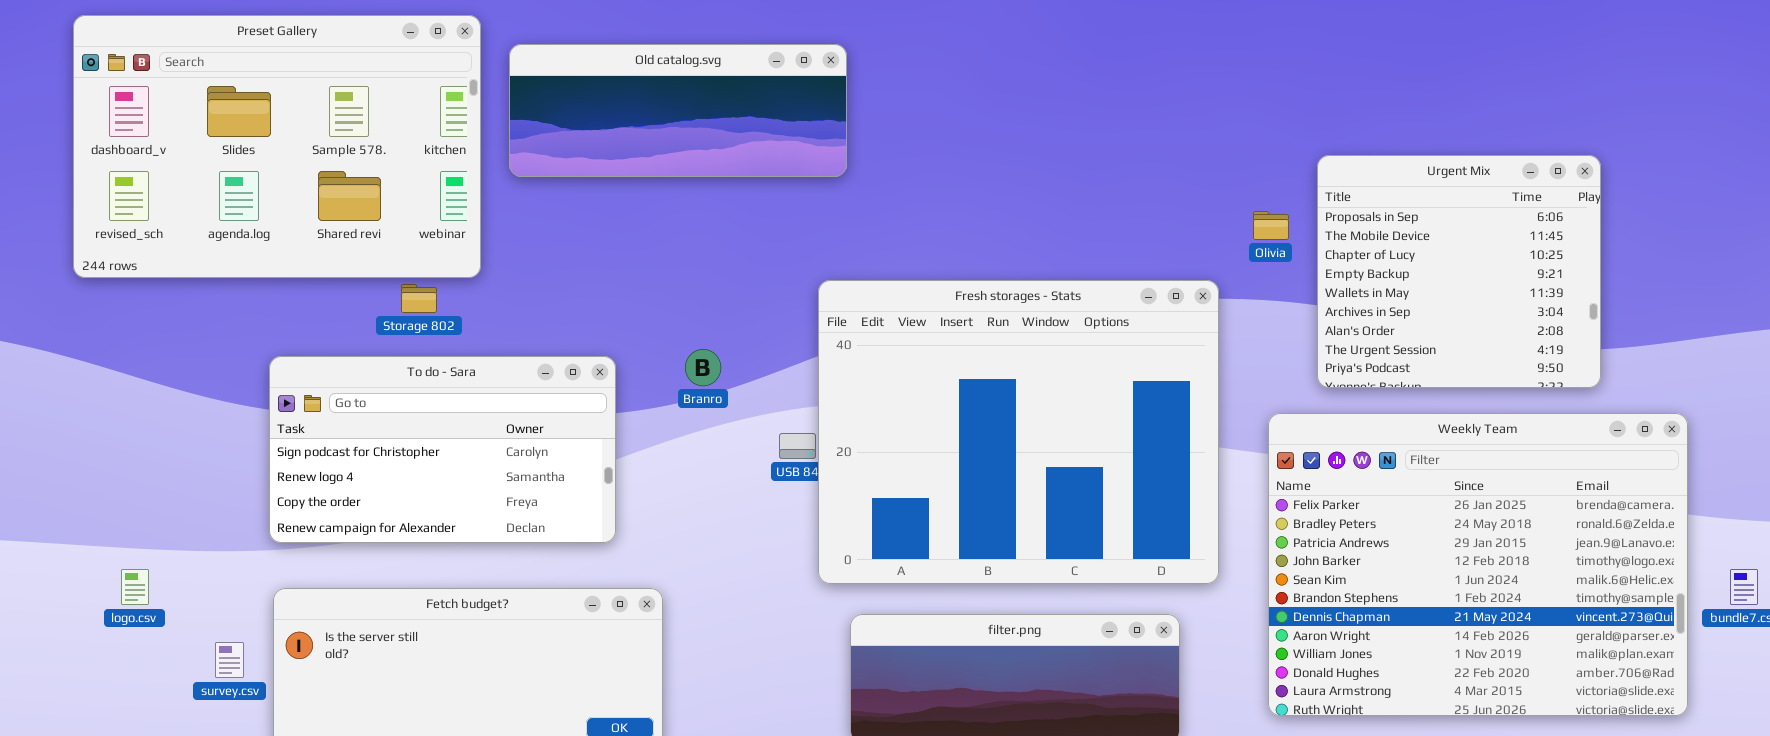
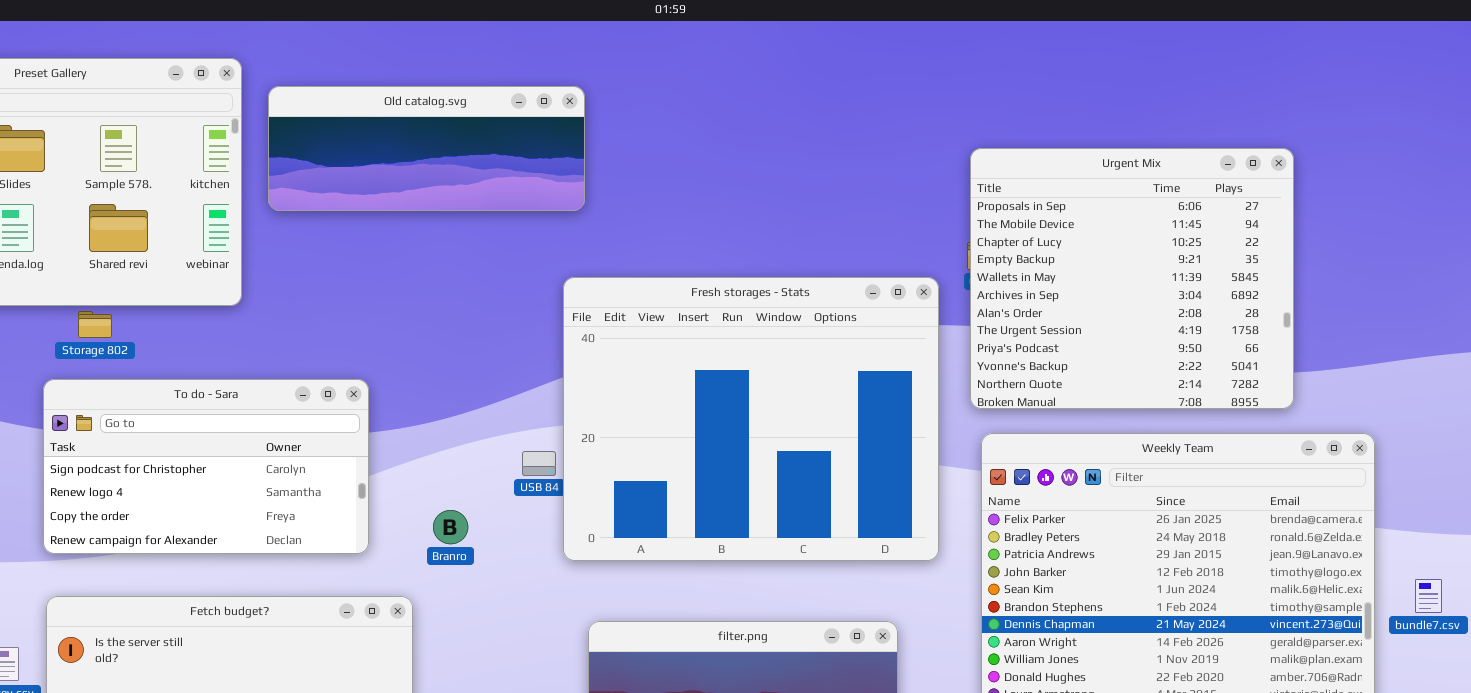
Urgent Mix: [1317,155,1601,388] -> [970,148,1294,409], resized
Fresh storages - Stats: [818,280,1219,584] -> [563,277,939,561], moved
Storage 802: [401,284,437,313] -> [78,311,112,338], moved
Branro: [685,349,721,386] -> [433,510,468,544], moved

